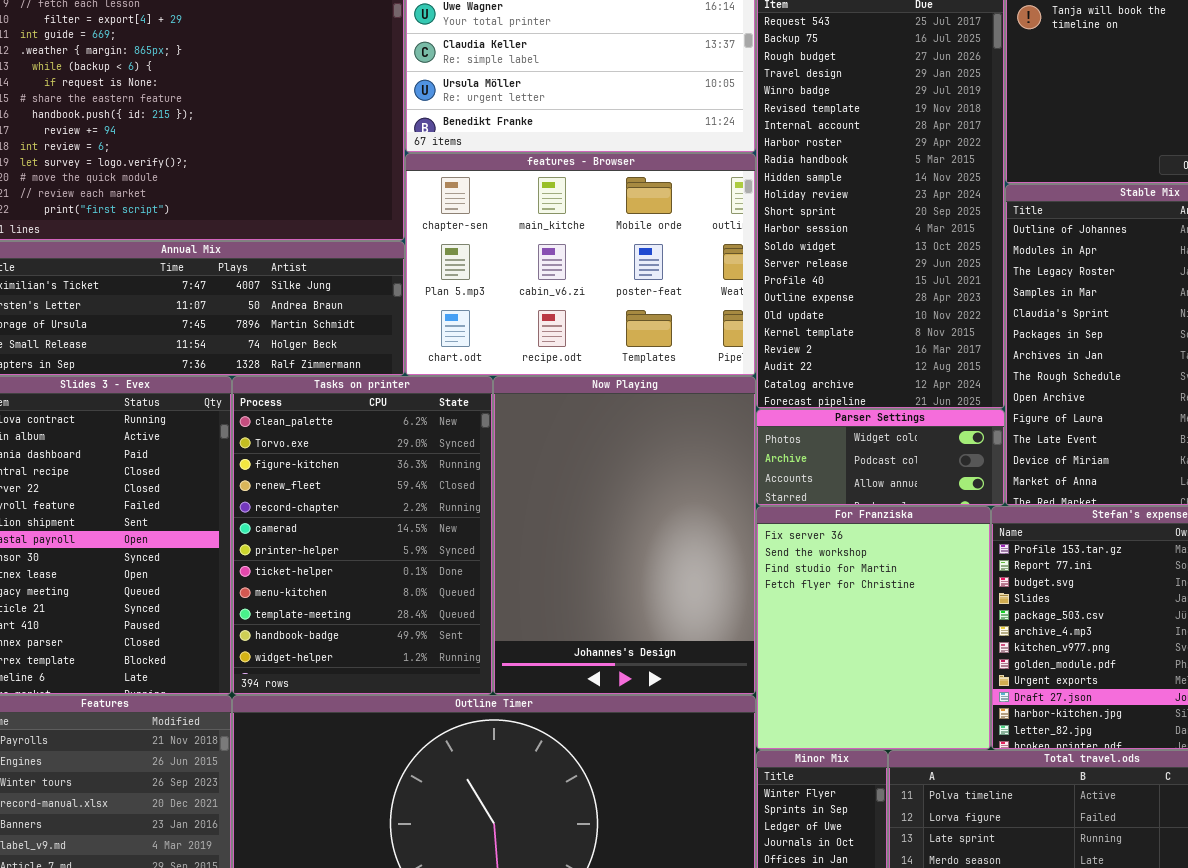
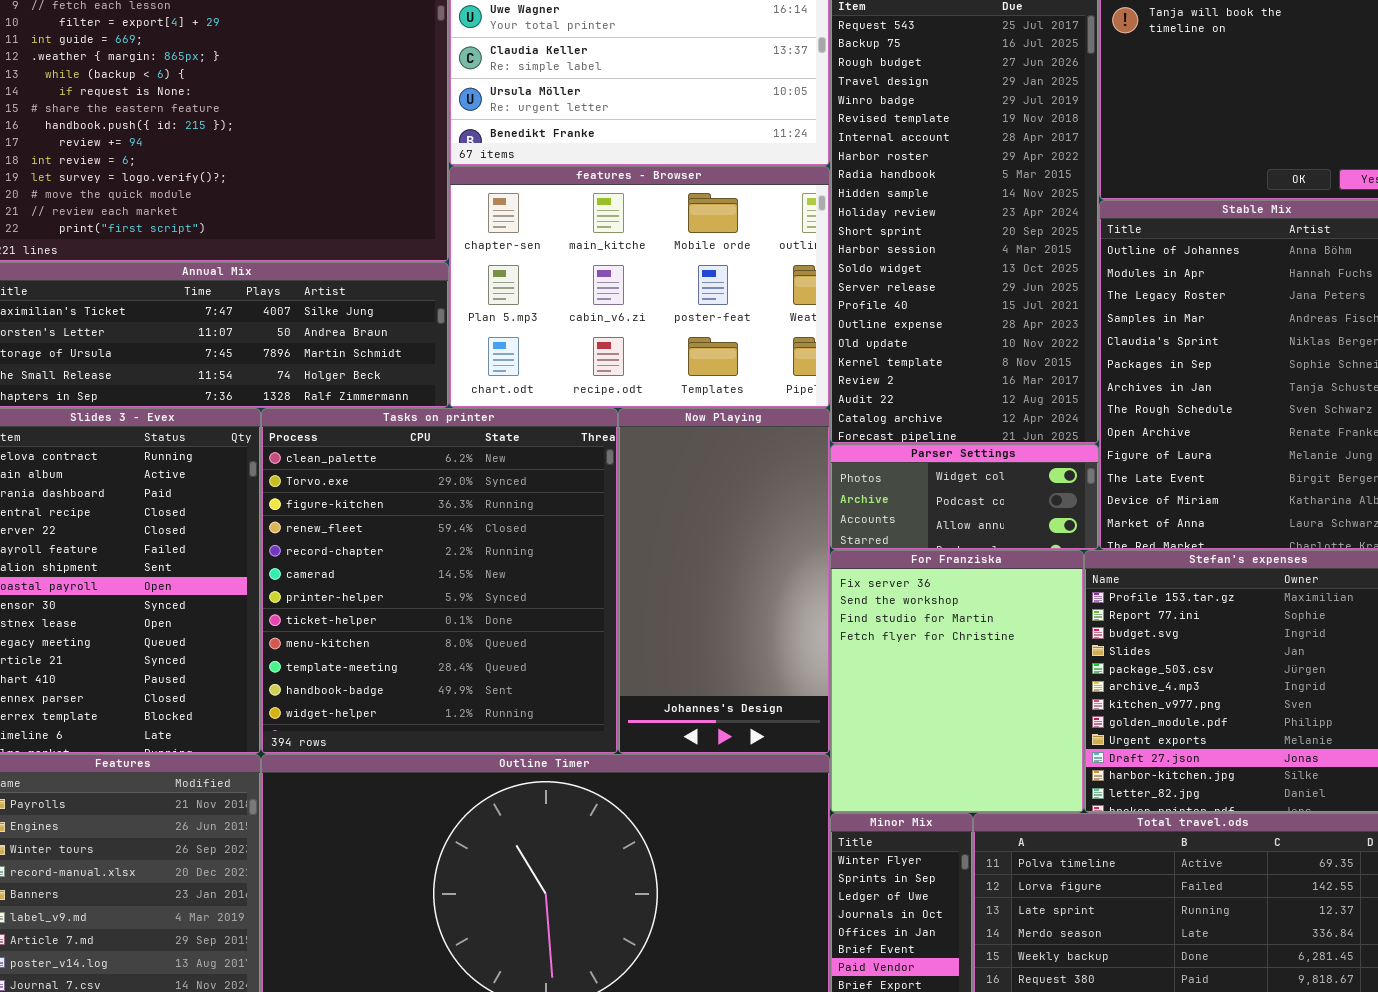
Tasks on printer: [232,376,493,695] -> [261,408,618,754], resized
Now Playing: [493,376,756,695] -> [618,408,830,754], resized

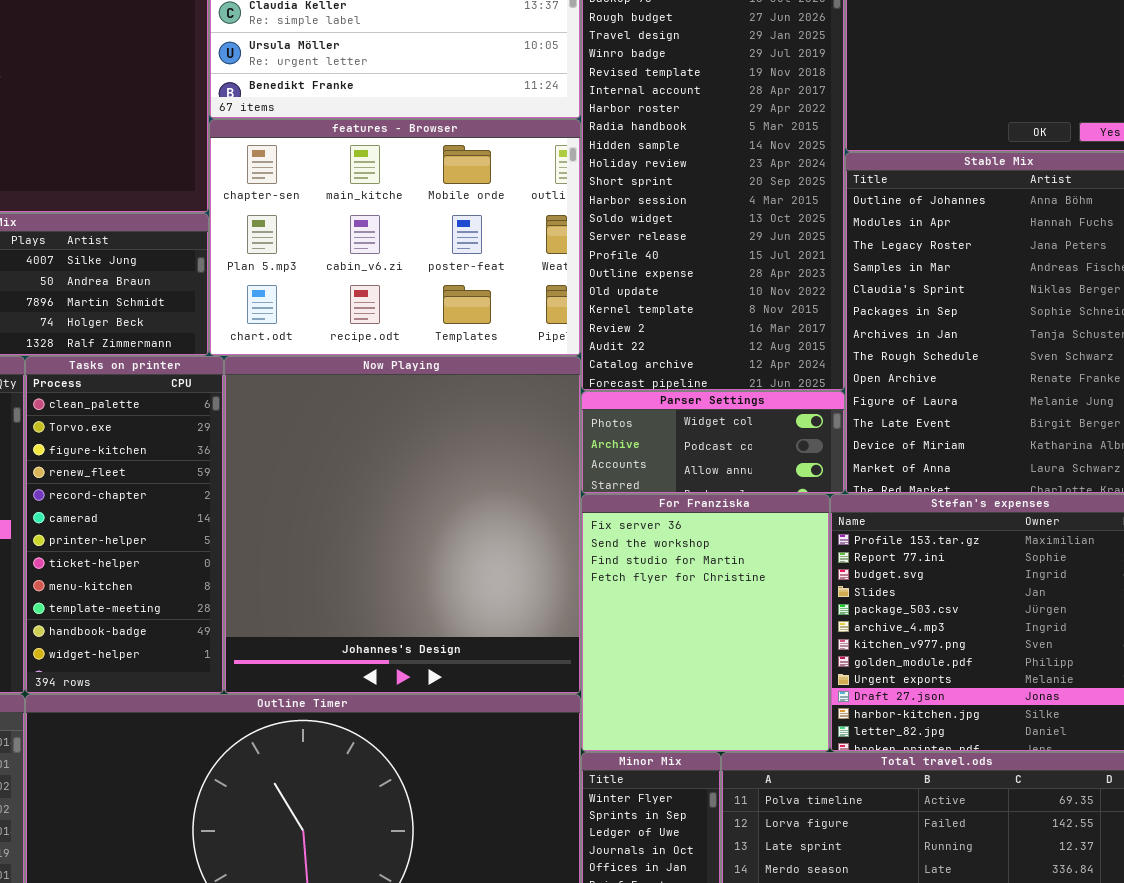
Tasks on printer: [261,408,618,754] -> [25,356,224,694], resized
Now Playing: [618,408,830,754] -> [224,356,581,694], resized

